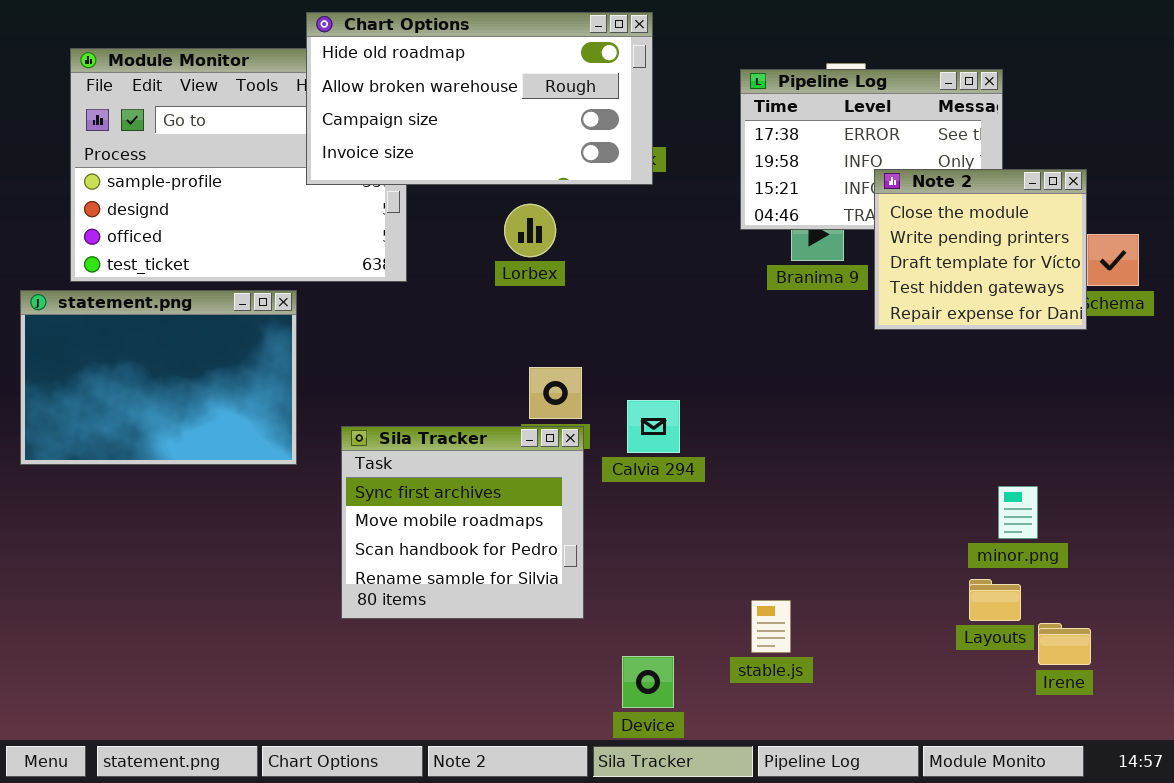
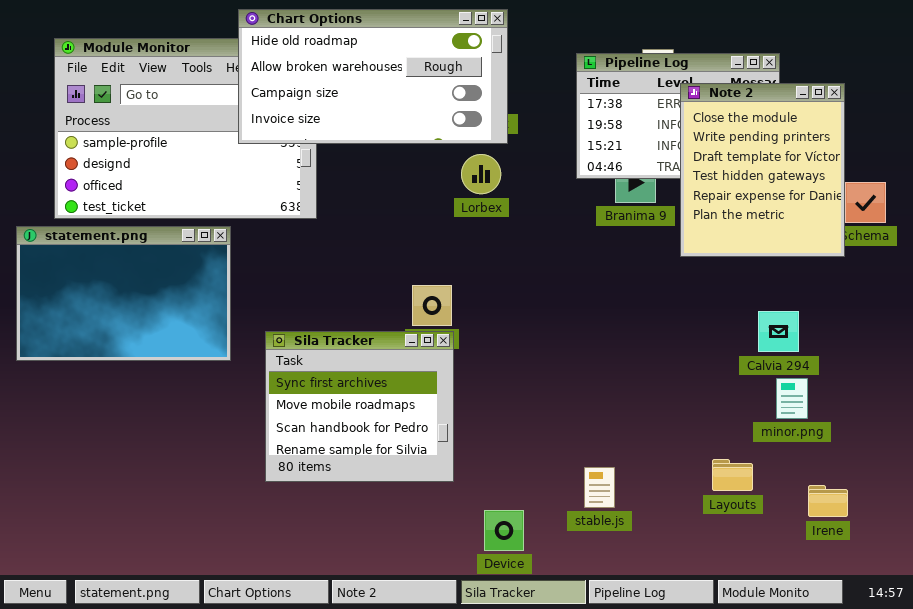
Note 2: [874,169,1087,330] -> [680,83,845,257], resized
Lorbex: [504,204,556,257] -> [461,154,501,194], moved
Calvia 294: [627,400,680,453] -> [758,311,799,352], moved
Layouts: [969,579,1021,621] -> [712,459,753,491], moved

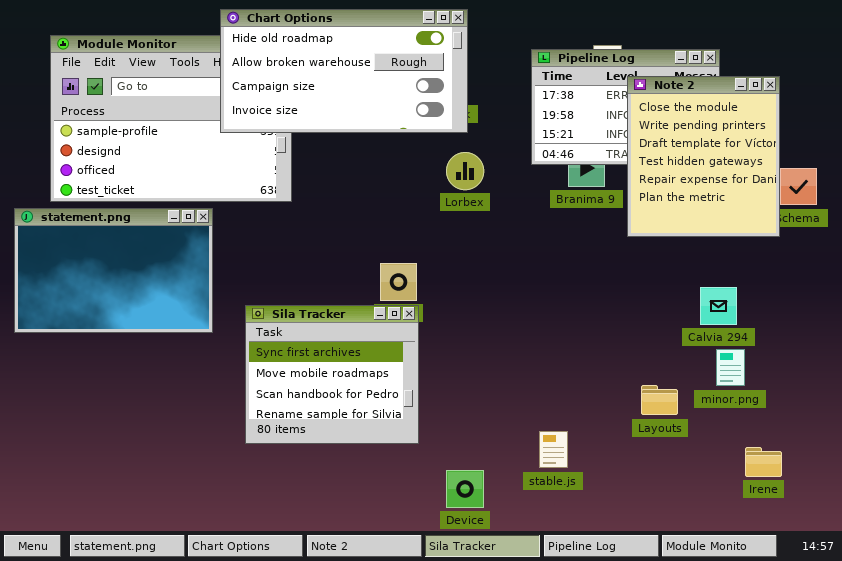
Lorbex: [461,154,501,194] -> [446,152,484,190], moved
Layouts: [712,459,753,491] -> [641,385,678,415], moved

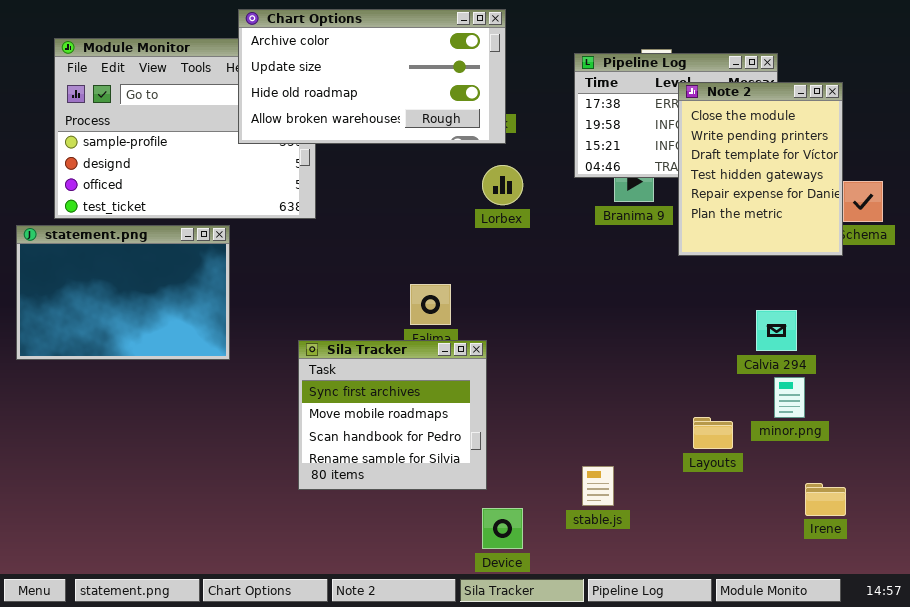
Chart Options: [220,9,468,133] -> [238,9,506,144], scrolled up 2 rows
Sila Tracker: [245,305,419,444] -> [298,340,487,490], moved

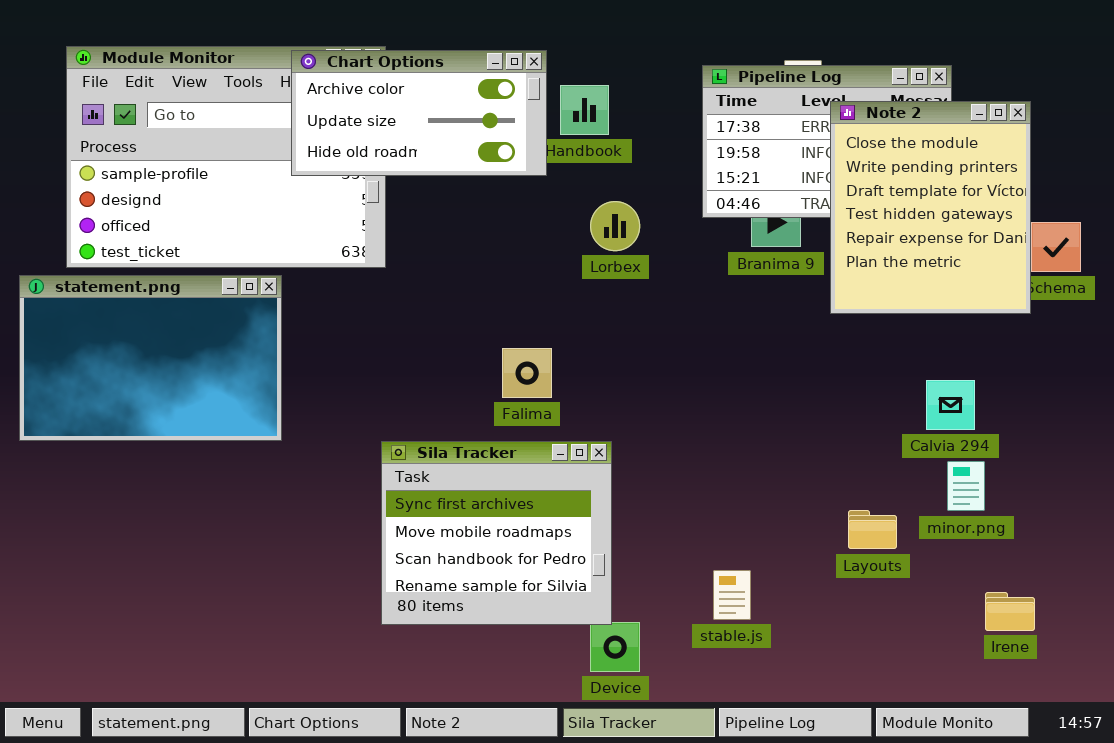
Chart Options: [238,9,506,144] -> [291,50,547,176], resized
Sila Tracker: [298,340,487,490] -> [381,441,612,625], moved

